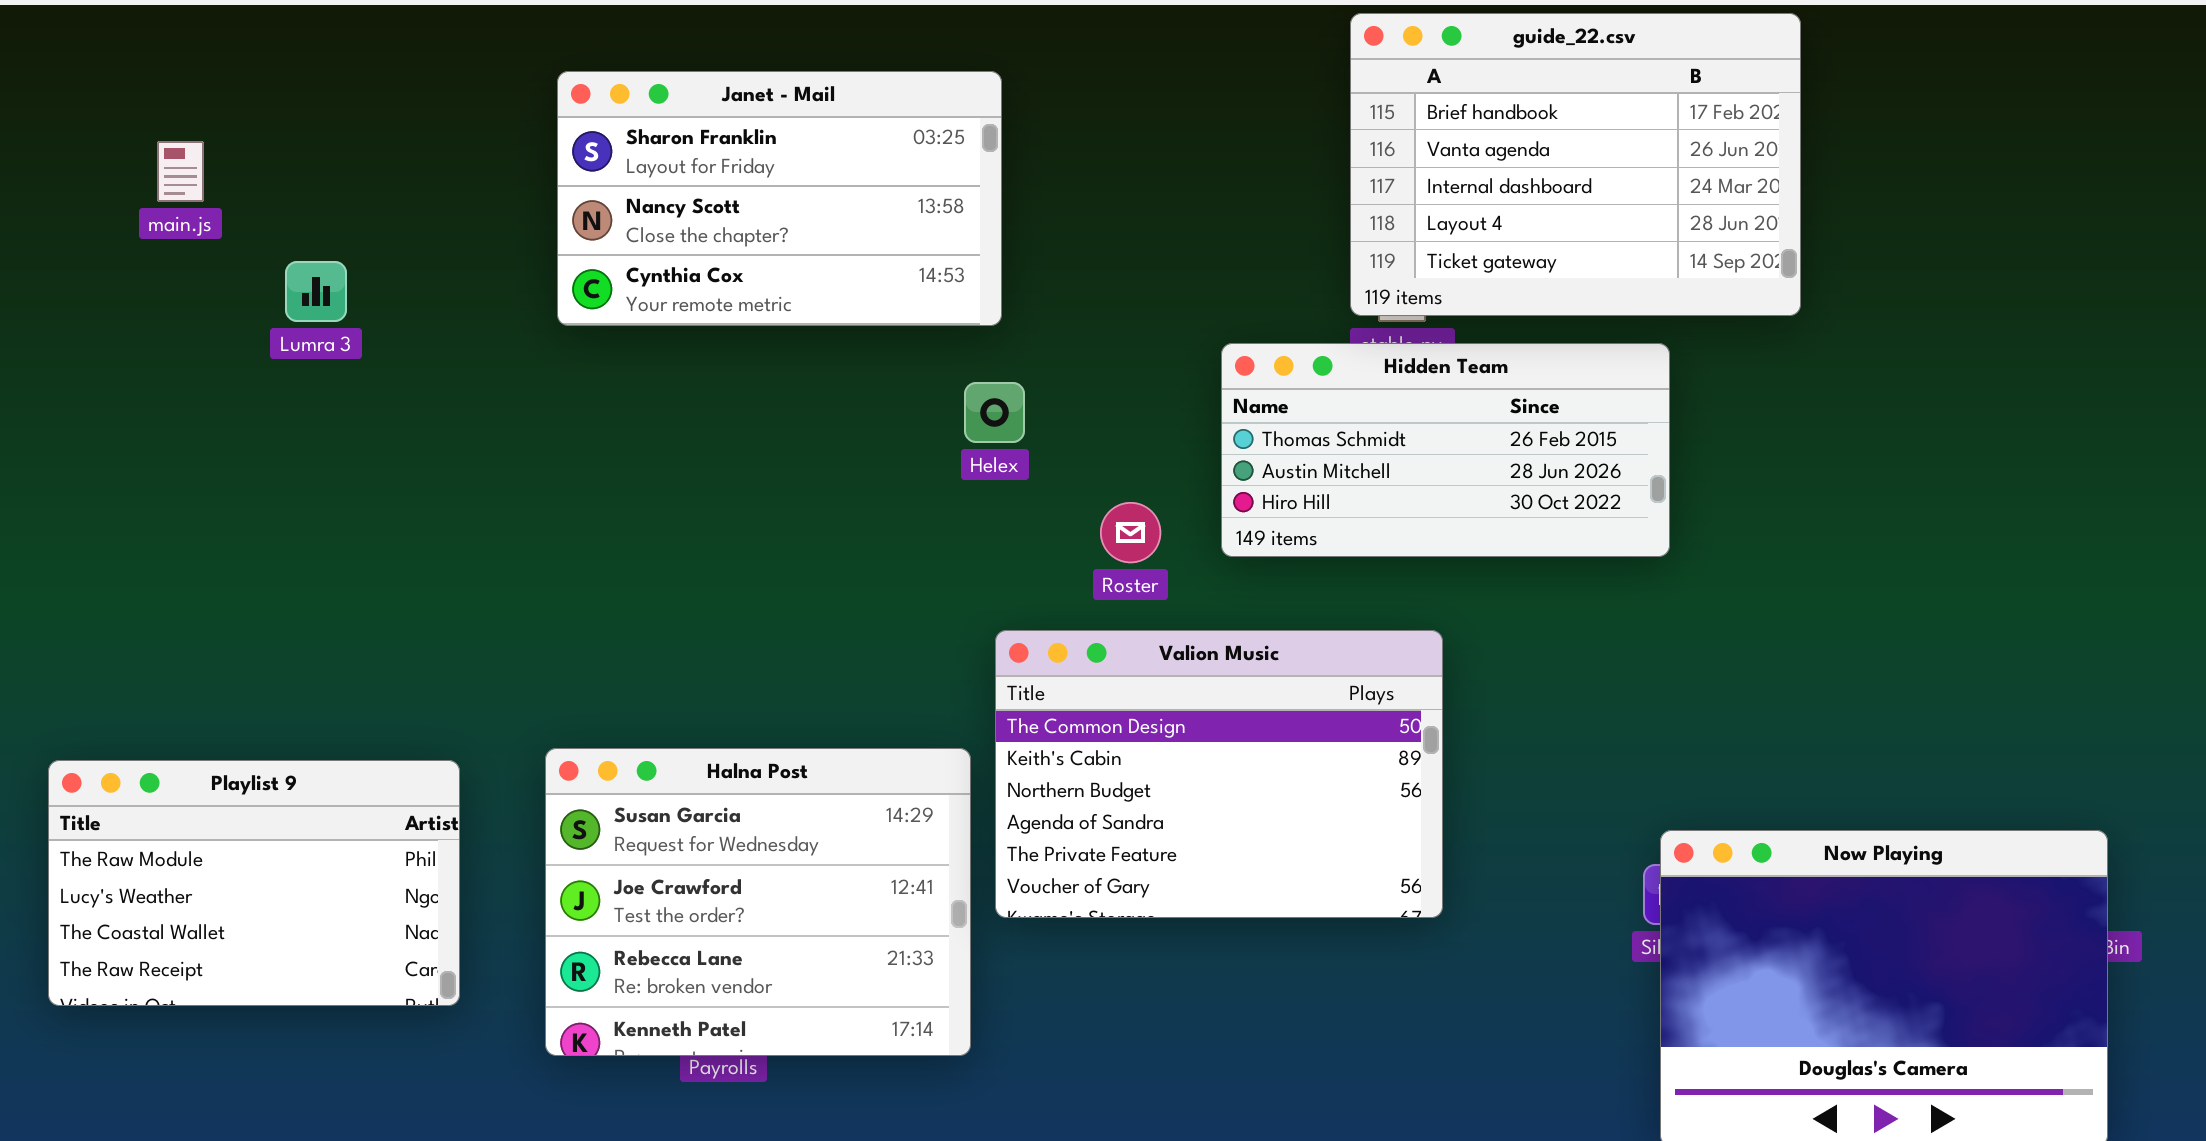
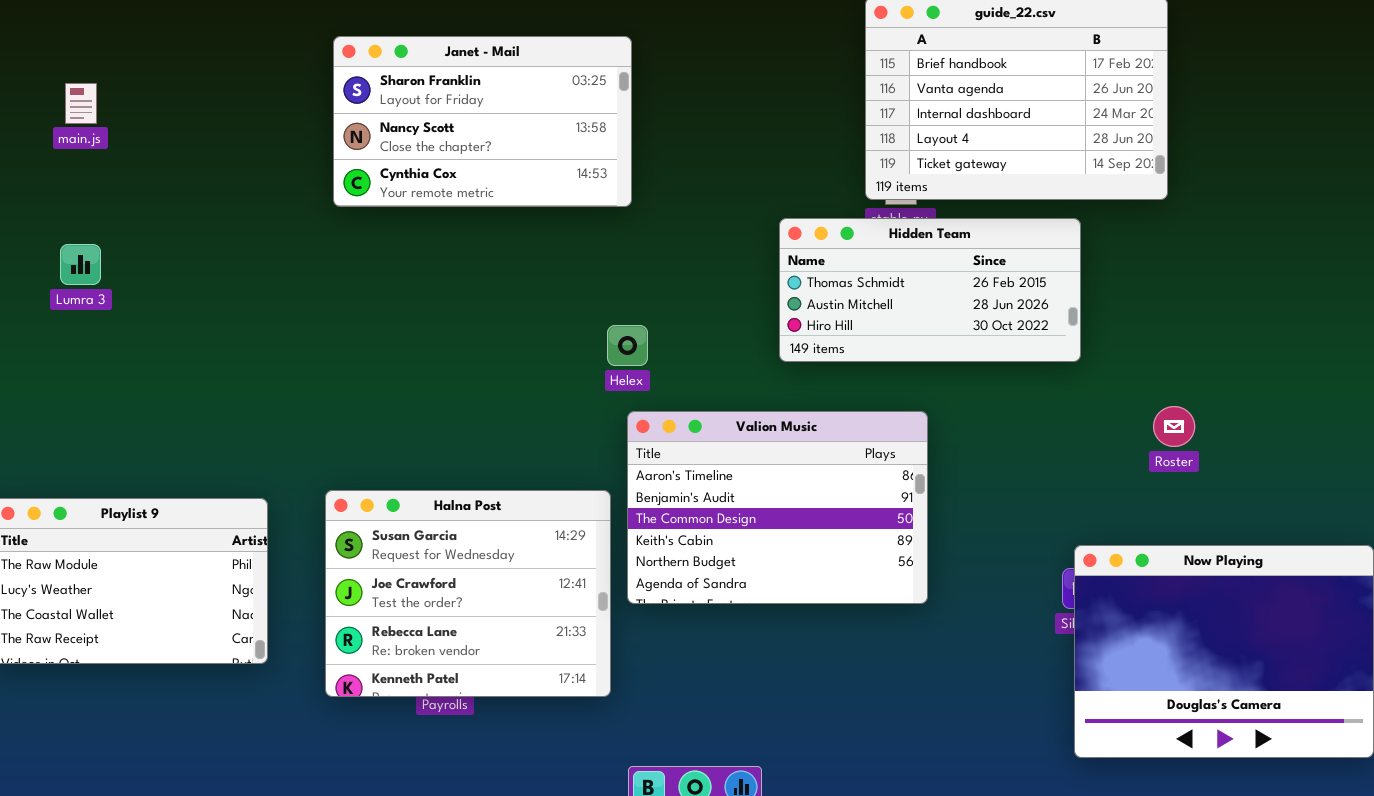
Lumra 3: [285,261,347,322] -> [60,244,101,285], moved
Helex: [964,382,1025,443] -> [607,325,648,366], moved
Roster: [1100,502,1161,563] -> [1153,406,1195,447], moved
Valion Music: [995,630,1443,918] -> [627,411,928,604], scrolled up 2 rows

